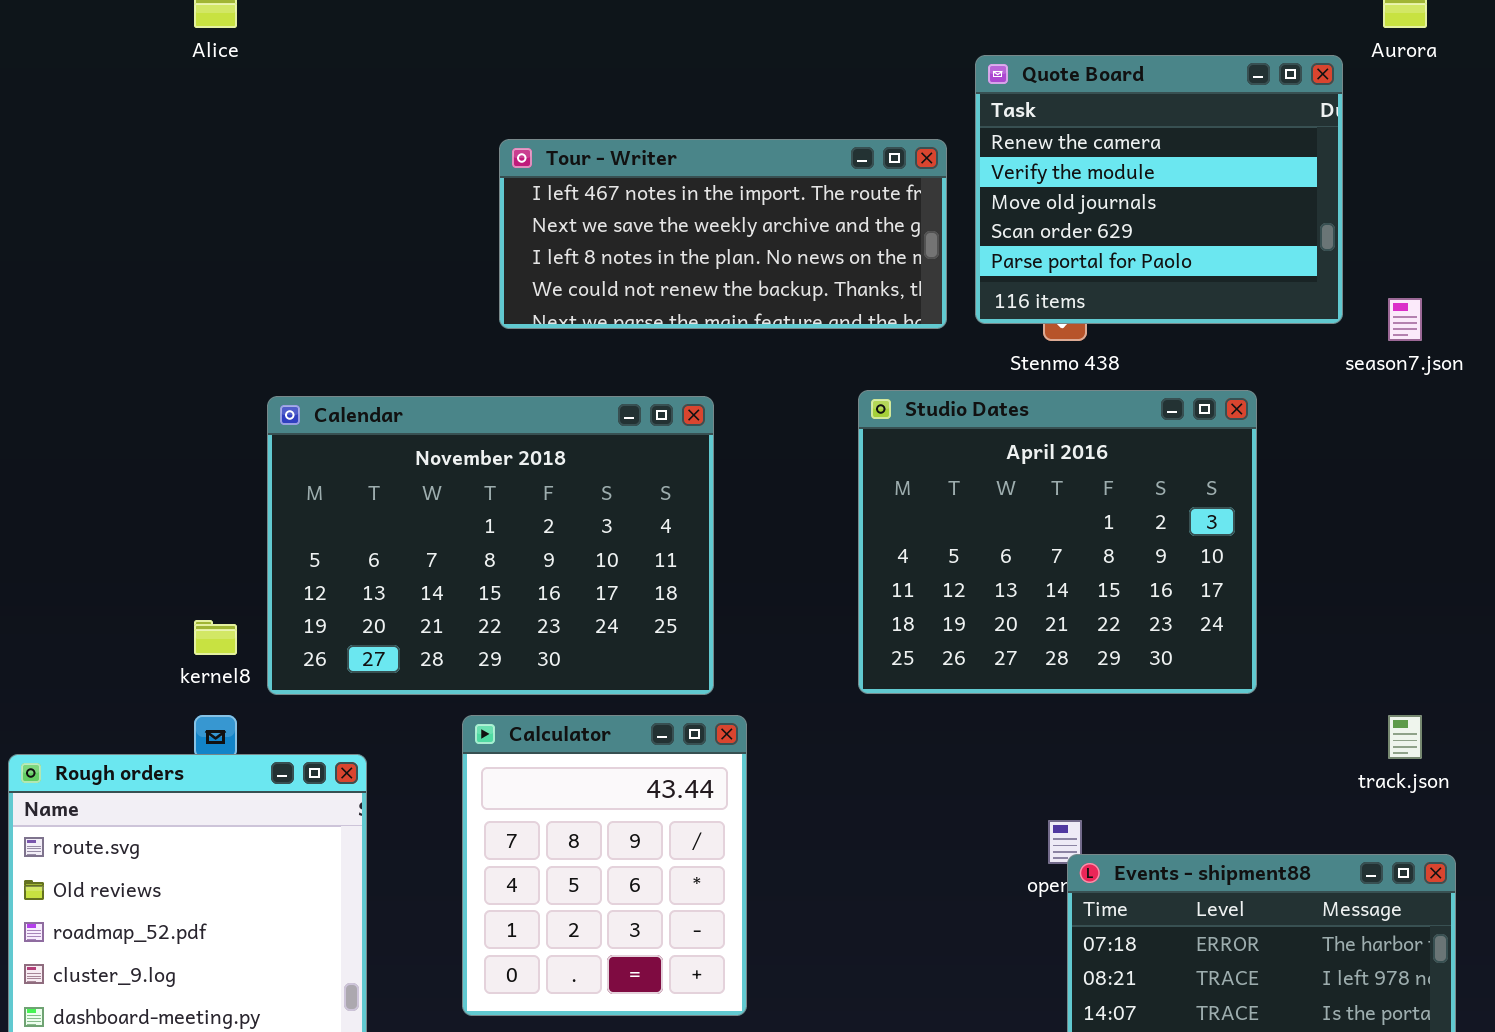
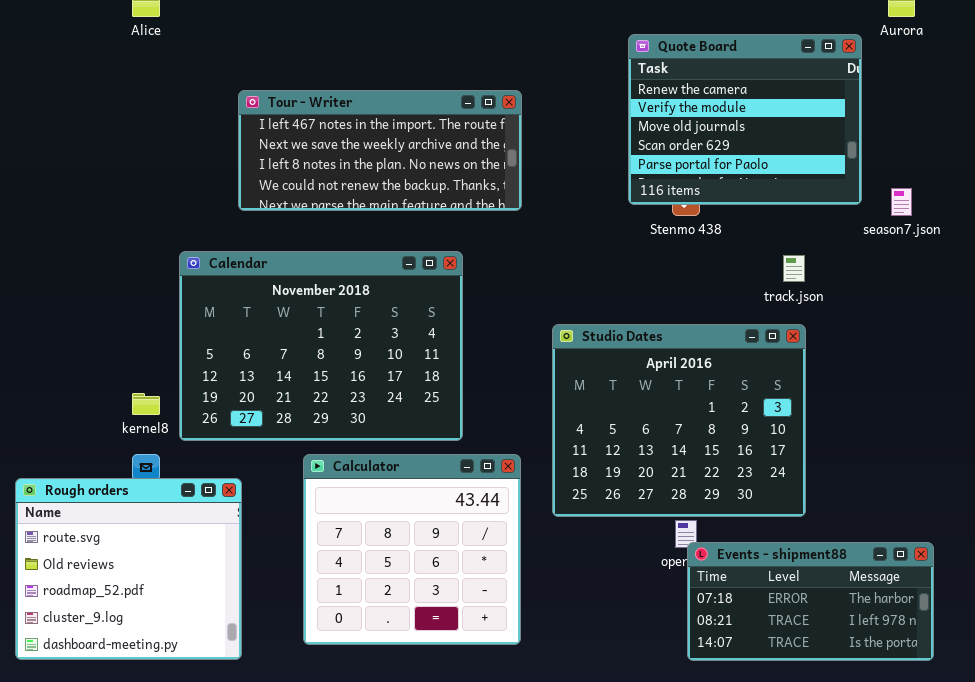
Tour - Writer: [499,139,947,329] -> [238,90,522,211], moved
Studio Dates: [858,390,1257,694] -> [552,324,806,517], moved
Calculator: [462,715,747,1016] -> [303,454,521,645], resized
track.json: [1388,715,1422,759] -> [783,255,805,282], moved

